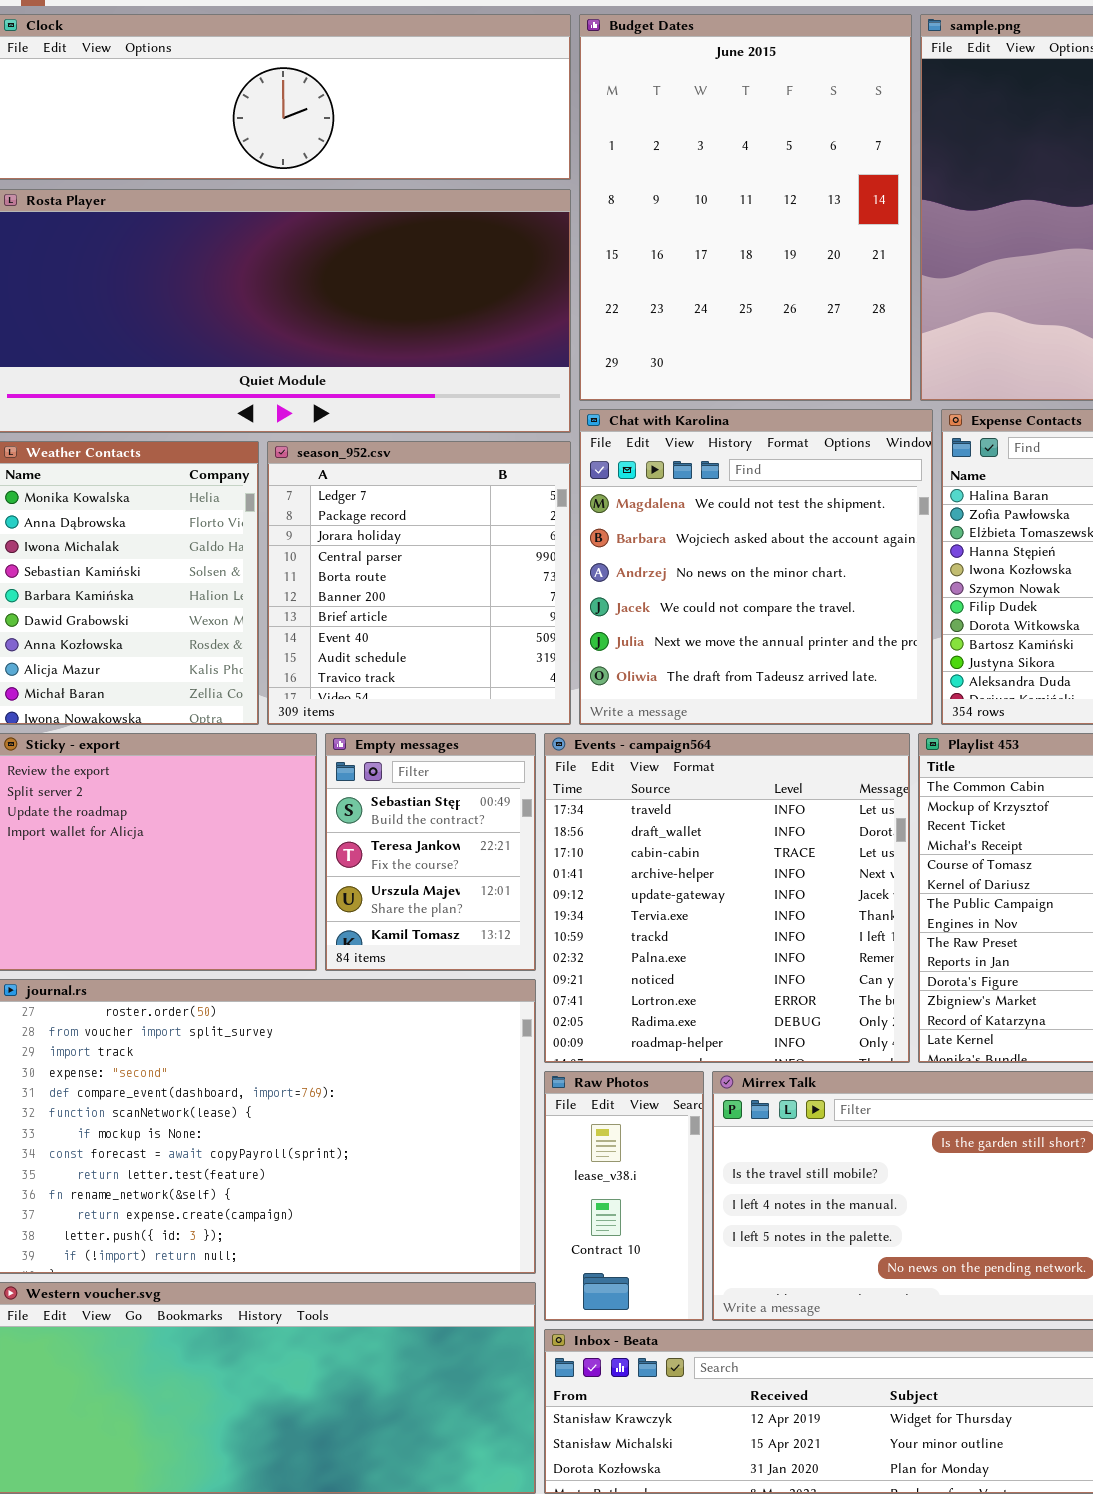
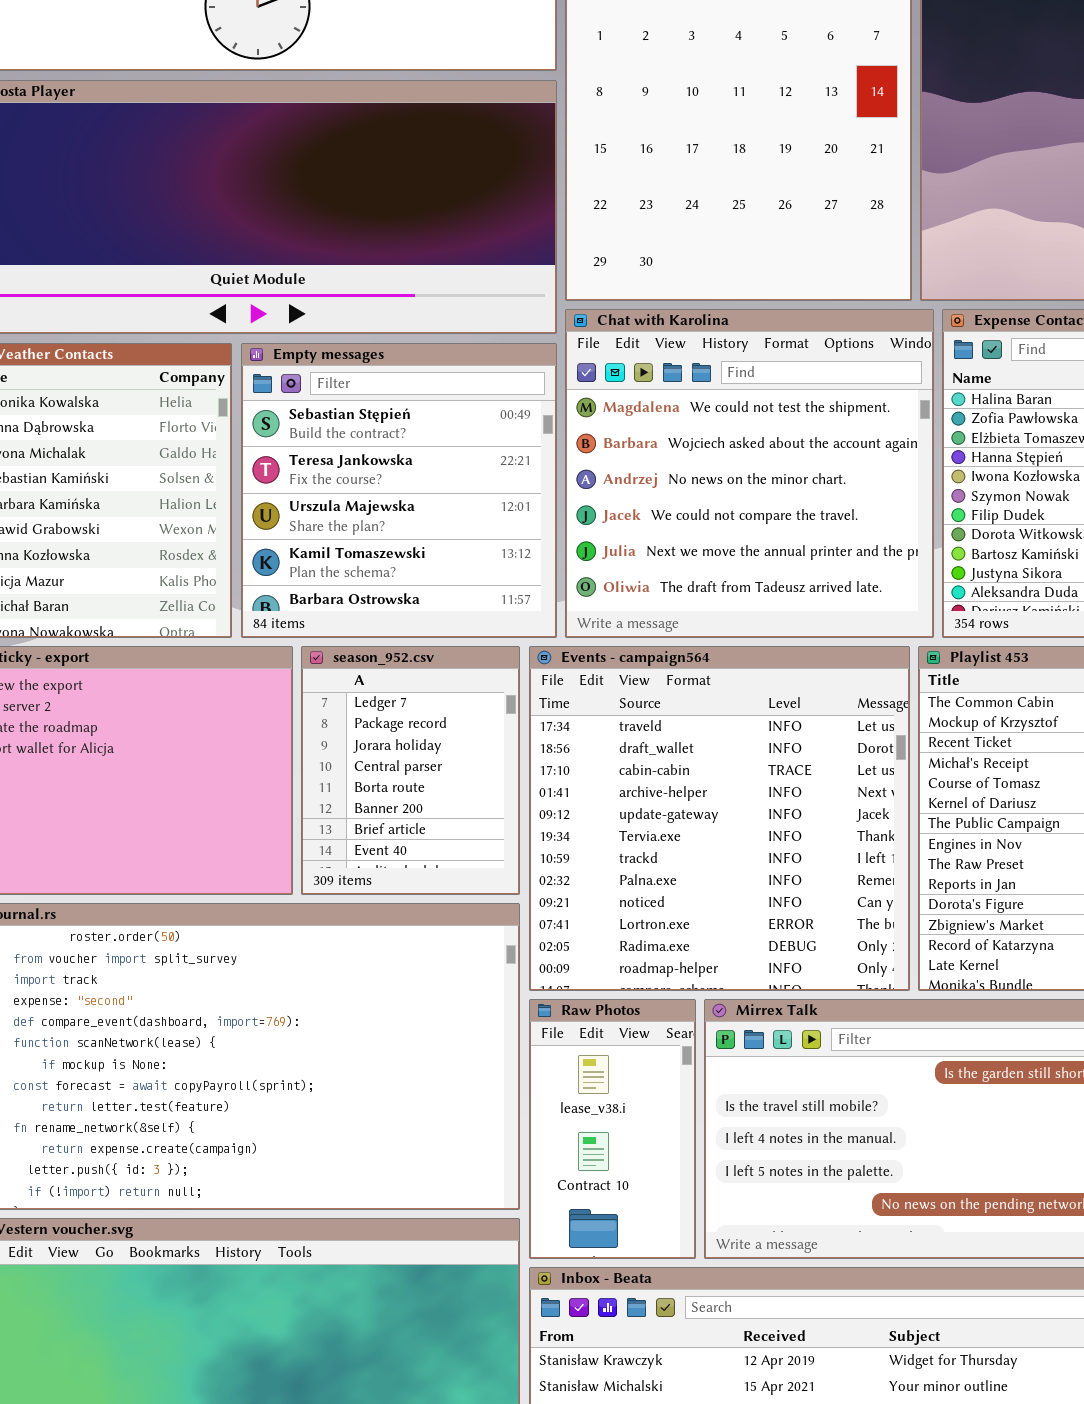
season_952.csv: [267,441,571,725] -> [301,646,520,895], moved, resized
Empty messages: [325,733,536,971] -> [241,343,557,638], moved, resized

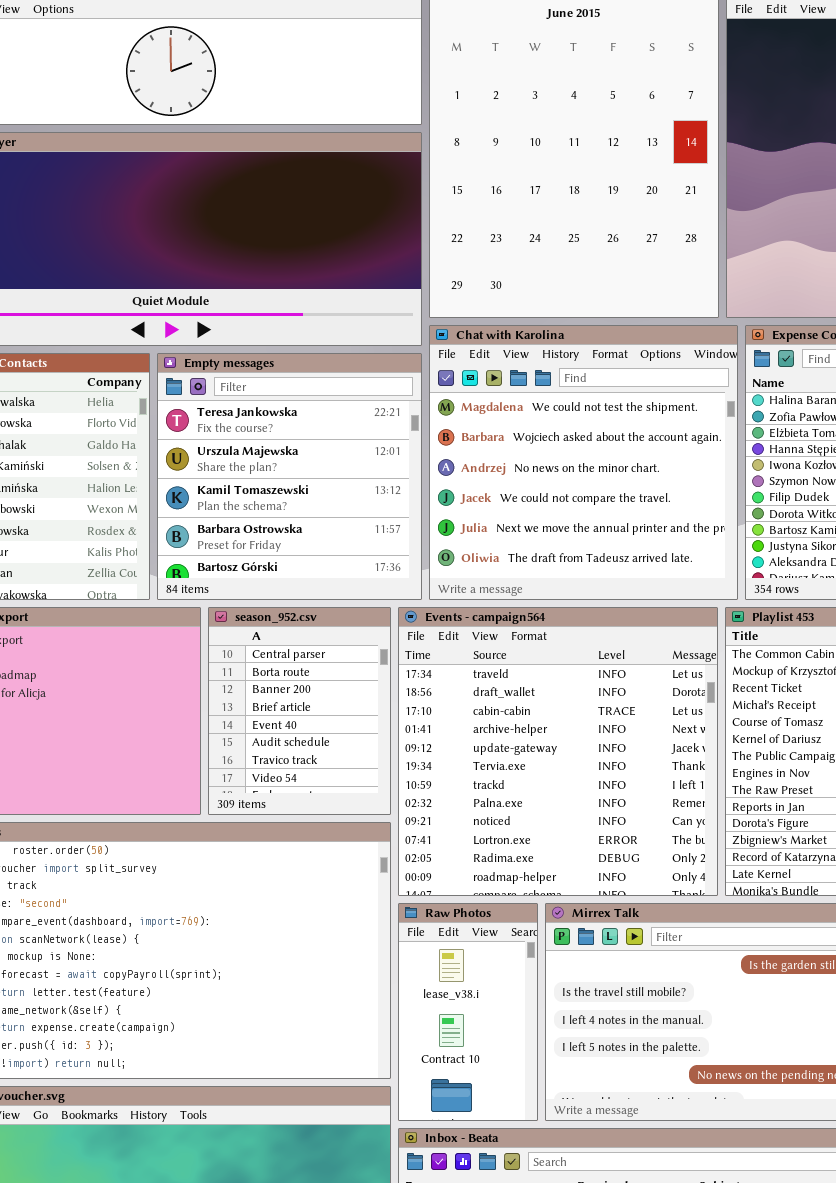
Empty messages: [241,343,557,638] -> [157,353,422,600], scrolled down 1 row
season_952.csv: [301,646,520,895] -> [208,607,391,815], scrolled down 3 rows

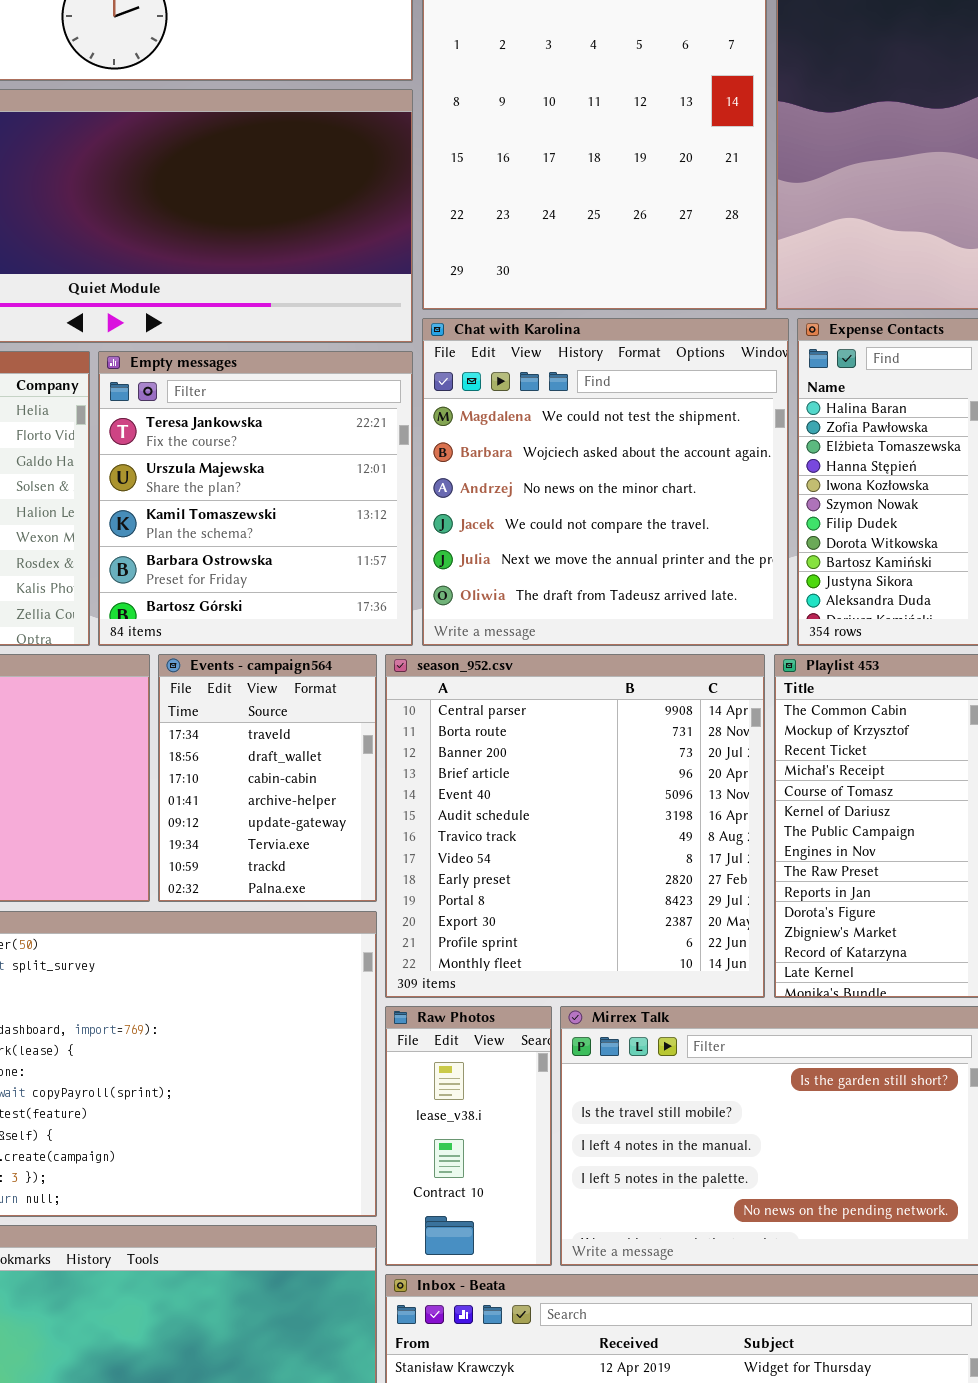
season_952.csv: [208,607,391,815] -> [385,654,765,998], moved, resized
Events - campaign564: [398,607,718,896] -> [158,654,377,902], moved, resized

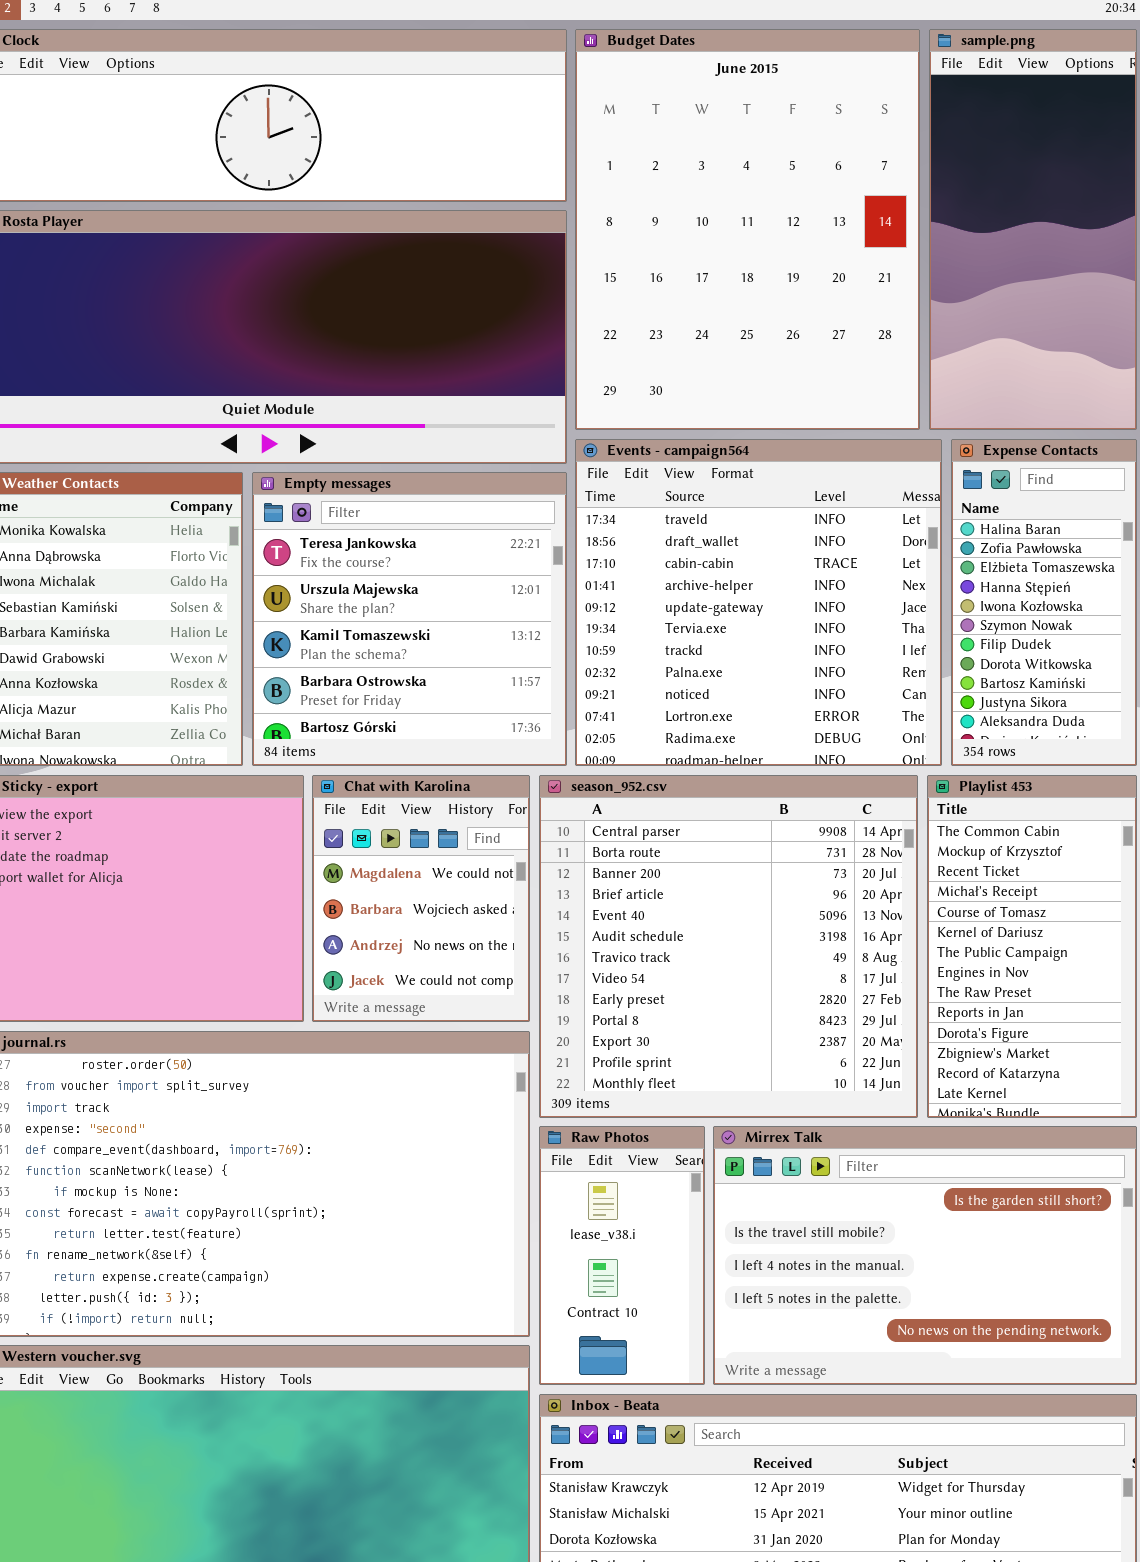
Chat with Karolina: [422,318,789,646] -> [312,775,530,1022], moved, resized
Events - campaign564: [158,654,377,902] -> [575,439,942,766], moved, resized

